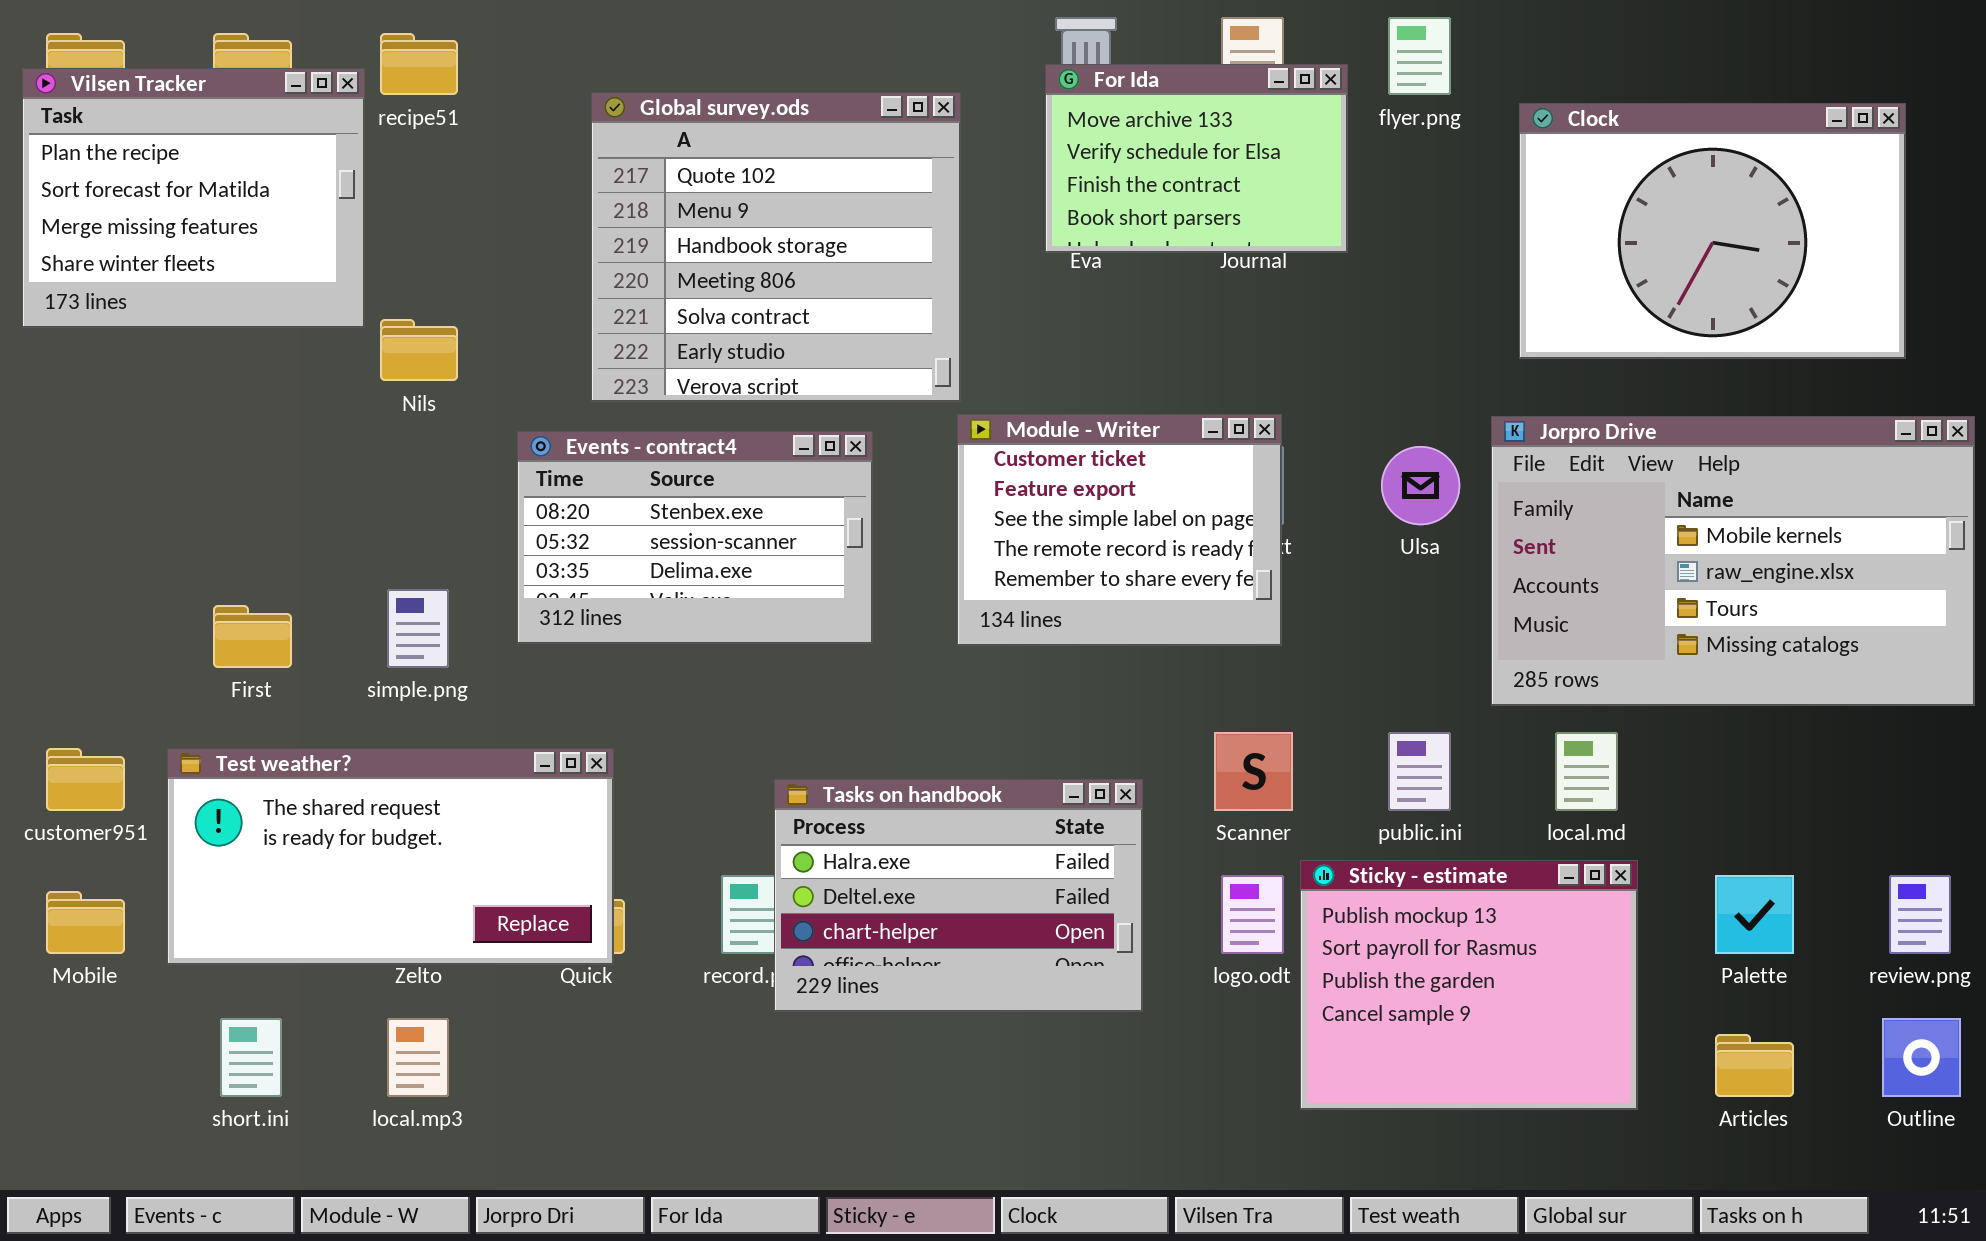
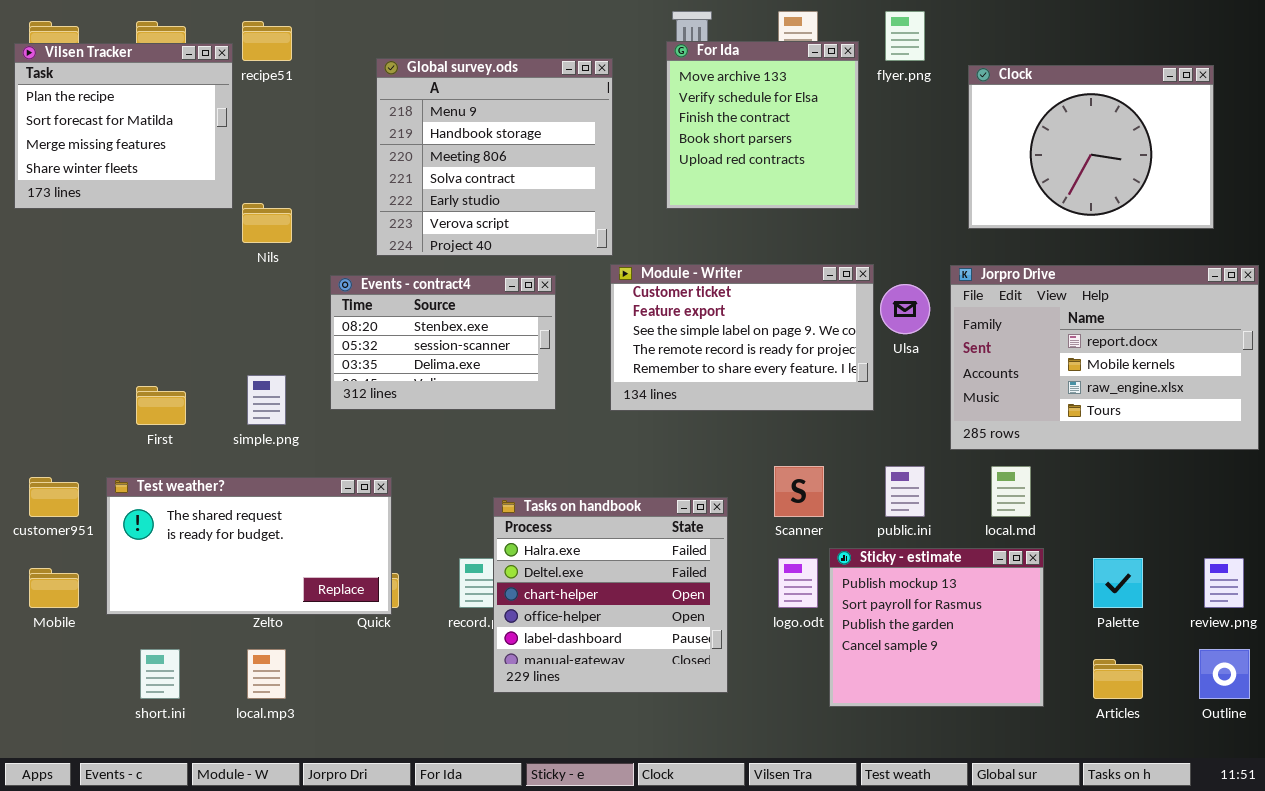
For Ida: [1045,64,1348,253] -> [666,41,859,209], resized
Global survey.ods: [591,92,961,402] -> [376,58,613,256], scrolled down 1 row
Module - Writer: [957,414,1282,646] -> [610,264,874,411], resized
Jorpro Drive: [1491,416,1975,706] -> [950,265,1259,450], scrolled up 1 row
Tasks on handbook: [774,779,1143,1012] -> [493,497,728,693], resized

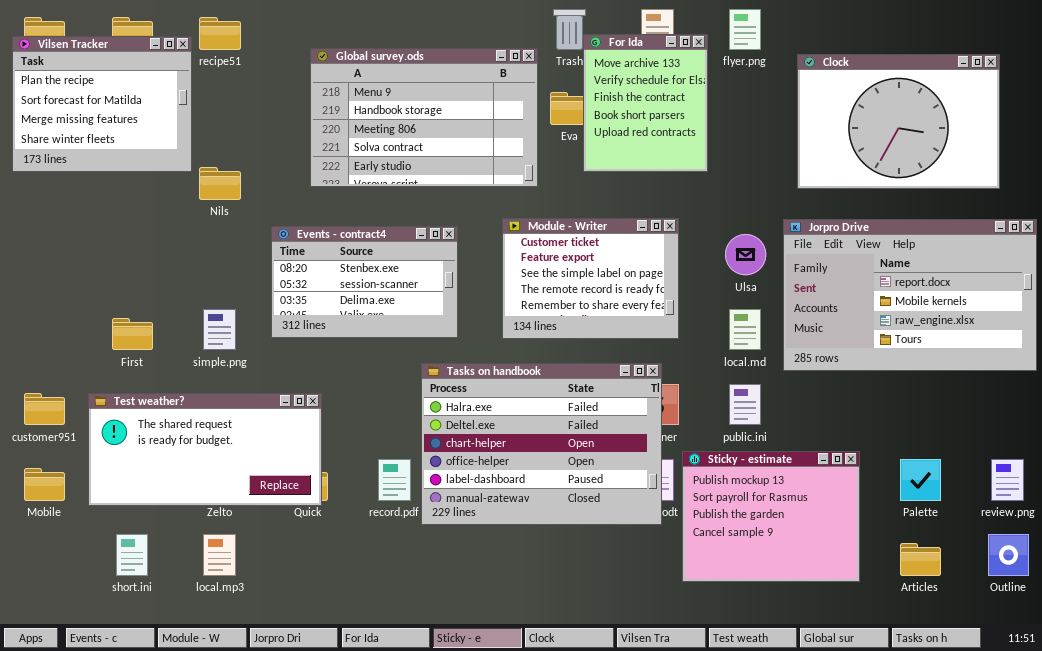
For Ida: [666,41,859,209] -> [583,34,708,172], resized
Global survey.ods: [376,58,613,256] -> [310,48,538,187], resized
Module - Writer: [610,264,874,411] -> [502,218,679,339], resized
local.md: [991,466,1031,517] -> [729,309,761,350], moved
Tasks on handbook: [493,497,728,693] -> [421,363,662,525], moved, resized

